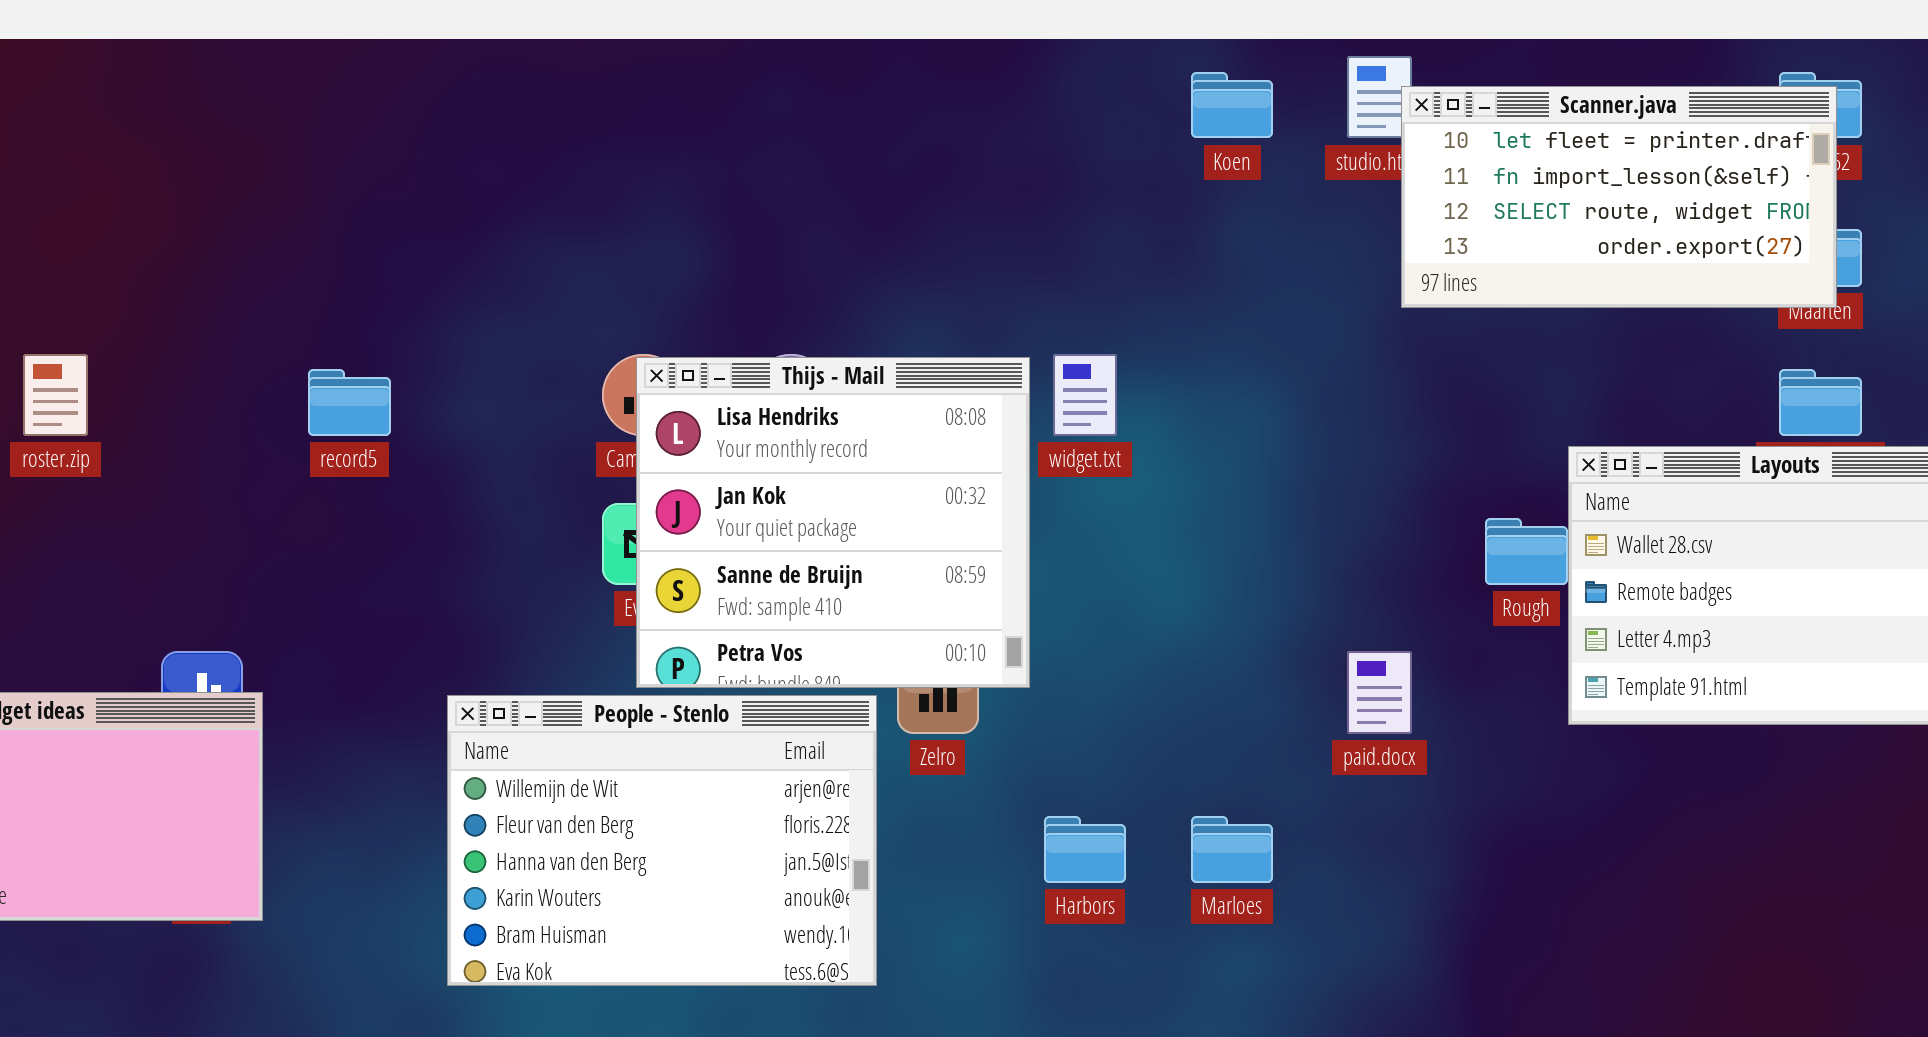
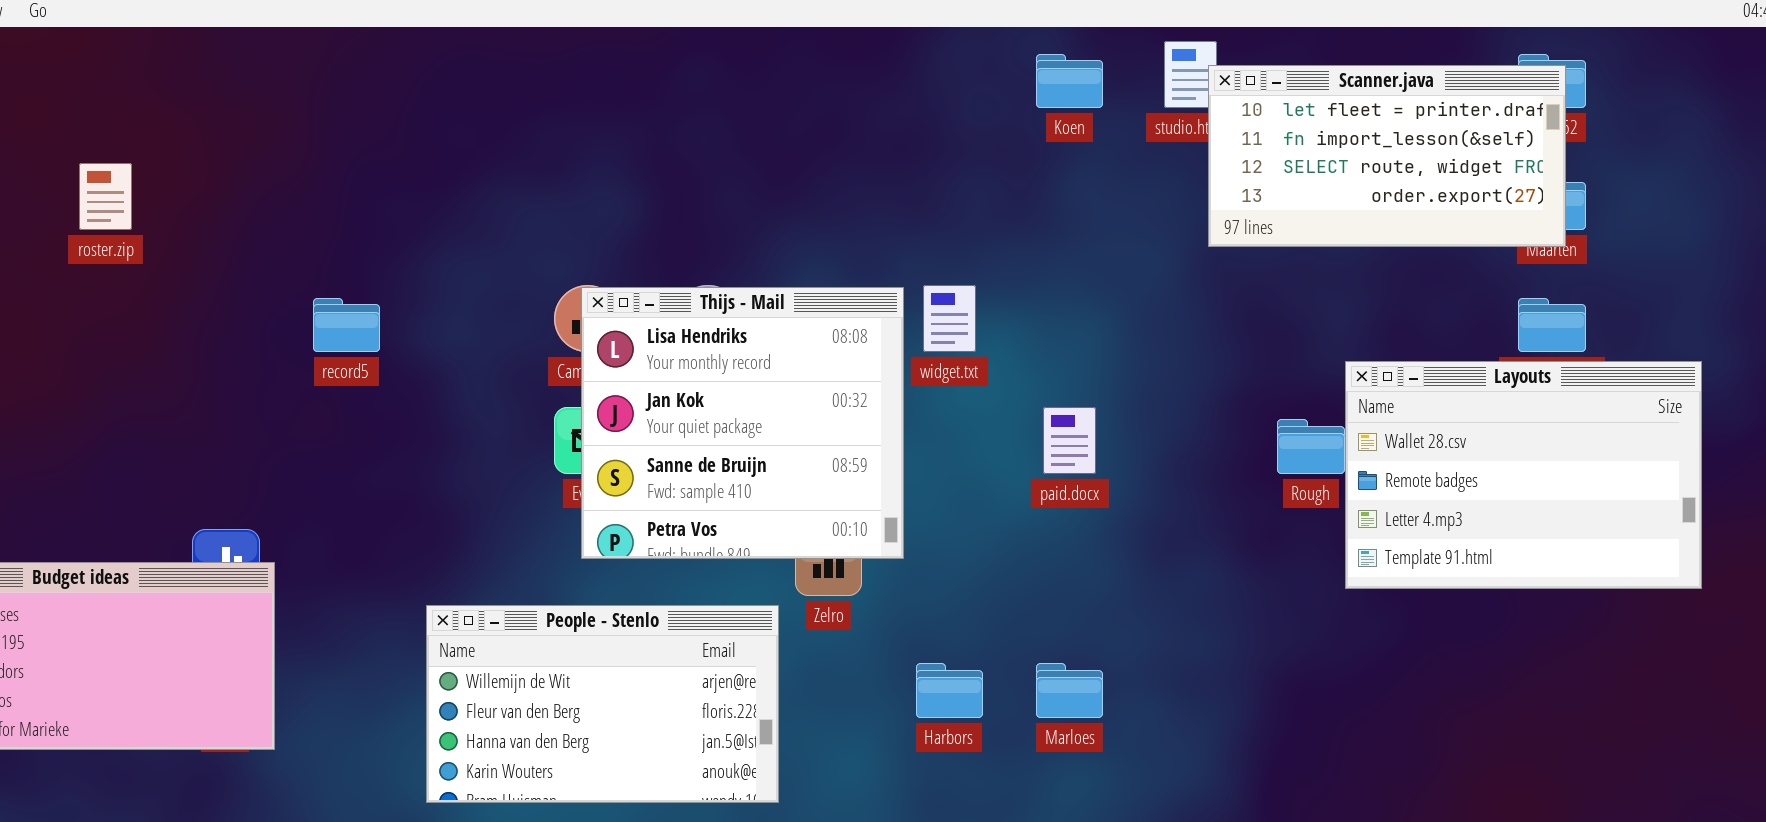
roster.zip: [23,354,88,436] -> [79,163,132,230], moved
paid.docx: [1347,651,1412,734] -> [1043,407,1096,474], moved
People - Stenlo: [447,695,877,986] -> [426,605,779,803], resized

